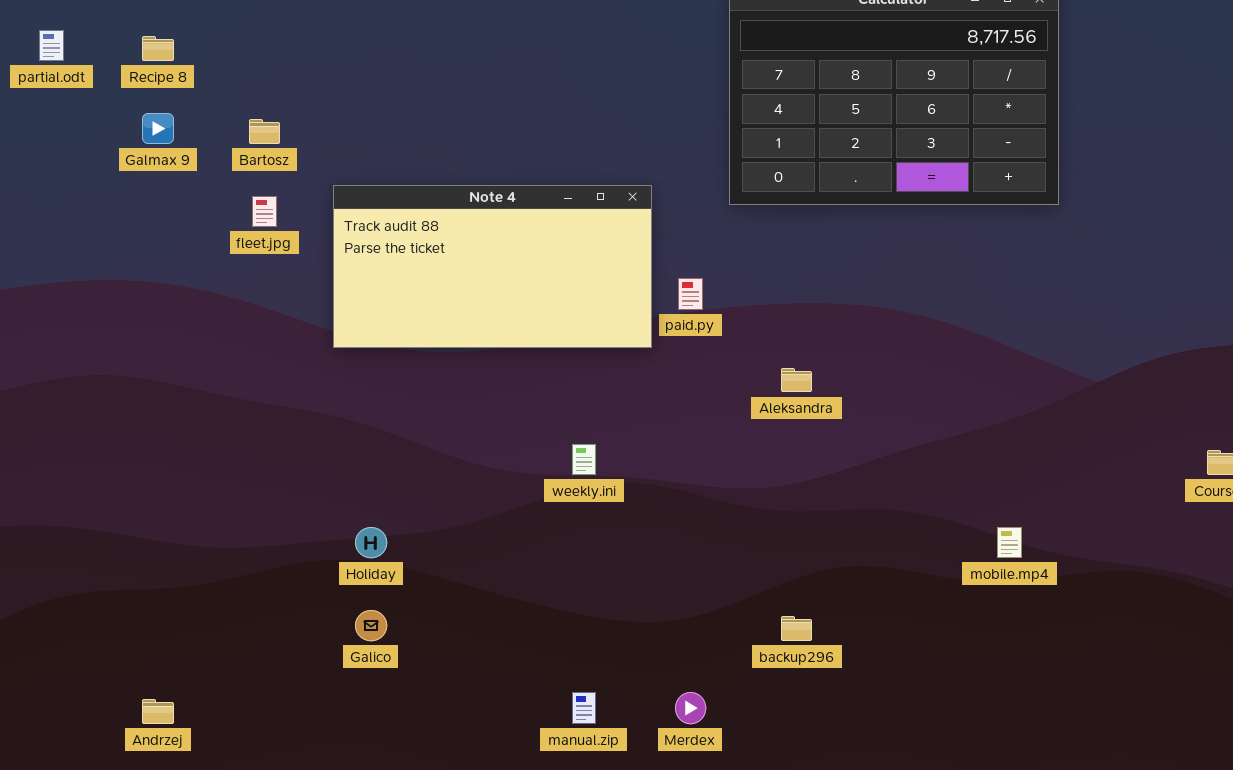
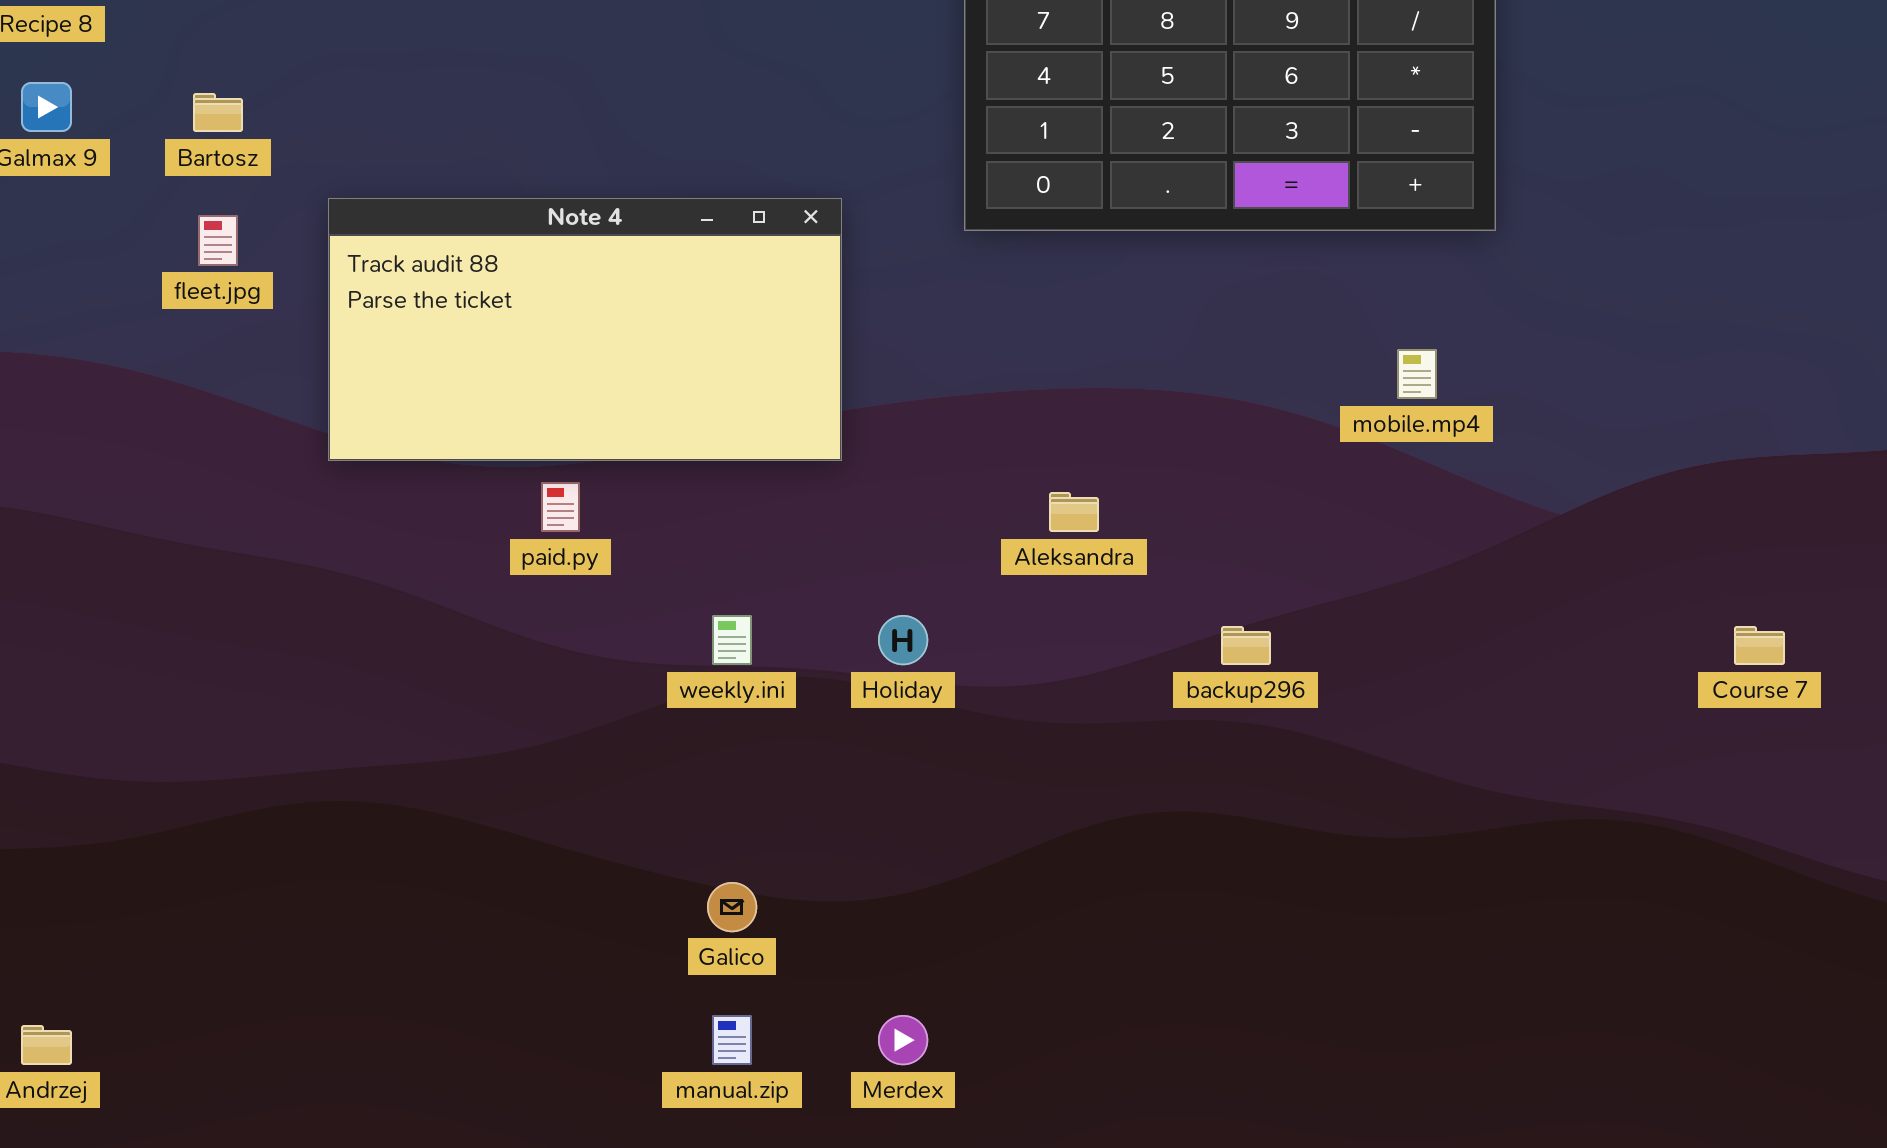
paid.py: [678,278,703,310] -> [541,482,580,532], moved
Holiday: [355,527,387,558] -> [878,615,928,665], moved
mobile.mp4: [997,527,1022,558] -> [1397,349,1437,399], moved
Galico: [355,610,387,641] -> [707,882,757,932], moved
backup296: [781,616,812,641] -> [1221,626,1271,665], moved

